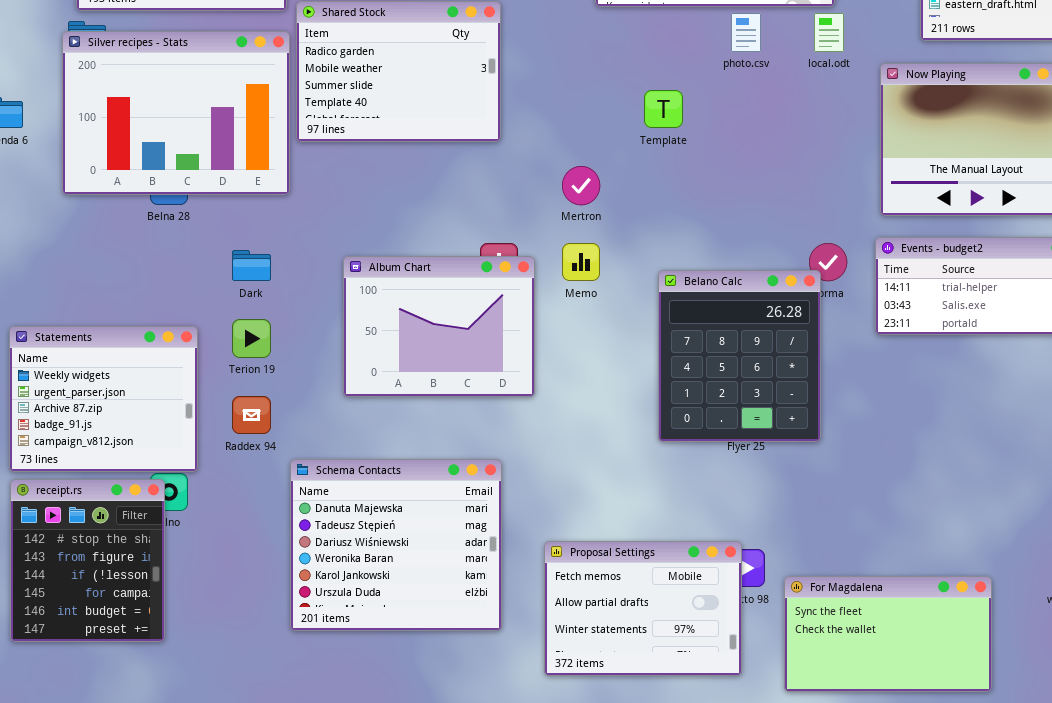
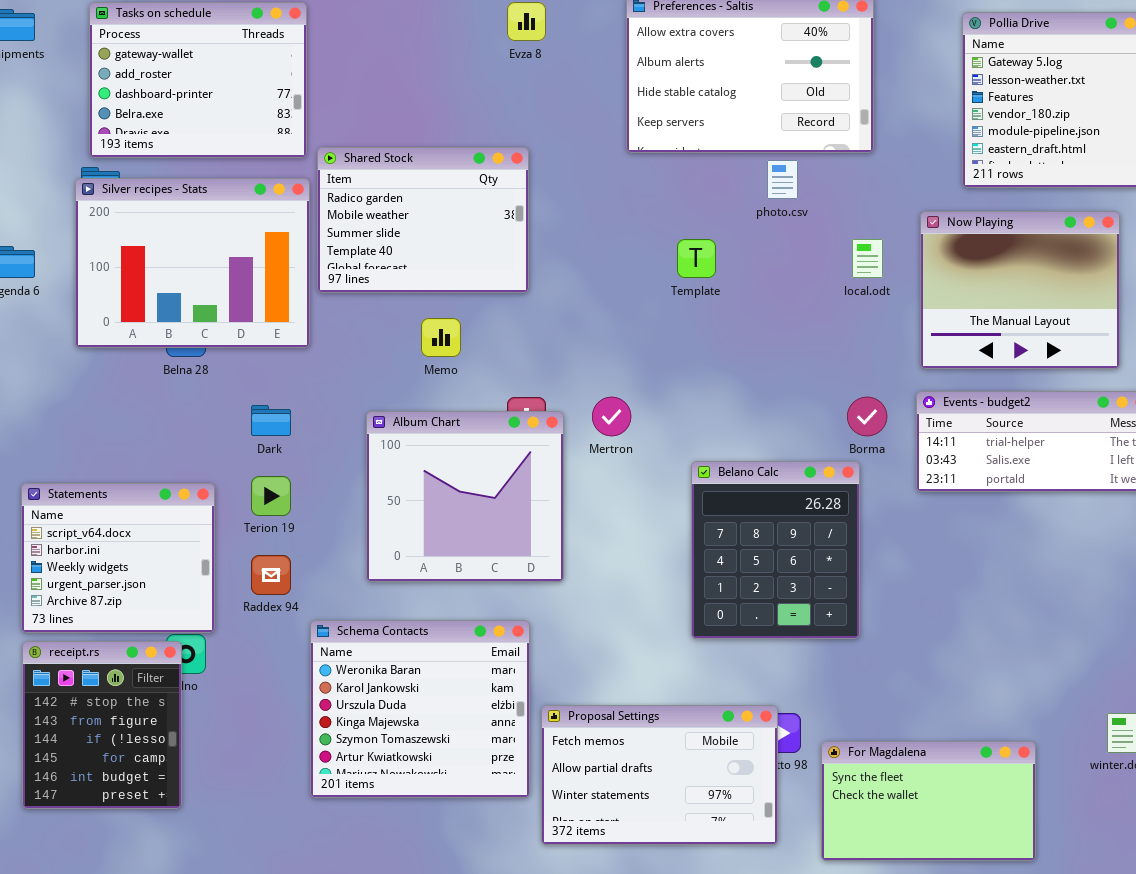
local.odt: [814,13,844,52] -> [852,239,883,278], moved
Mertron: [562,166,600,205] -> [592,397,631,436], moved
Memo: [562,243,600,281] -> [421,318,461,357], moved
Album Chart: [343,256,535,397] -> [366,411,564,582], resized
Belano Calc: [658,270,821,442] -> [691,461,860,639], moved
Statements: [9,326,198,472] -> [21,483,215,633], scrolled up 2 rows
Schema Contacts: [290,459,502,631] -> [310,620,530,798], scrolled down 3 rows
Proposal Settings: [544,541,742,676] -> [541,705,778,845], resized

